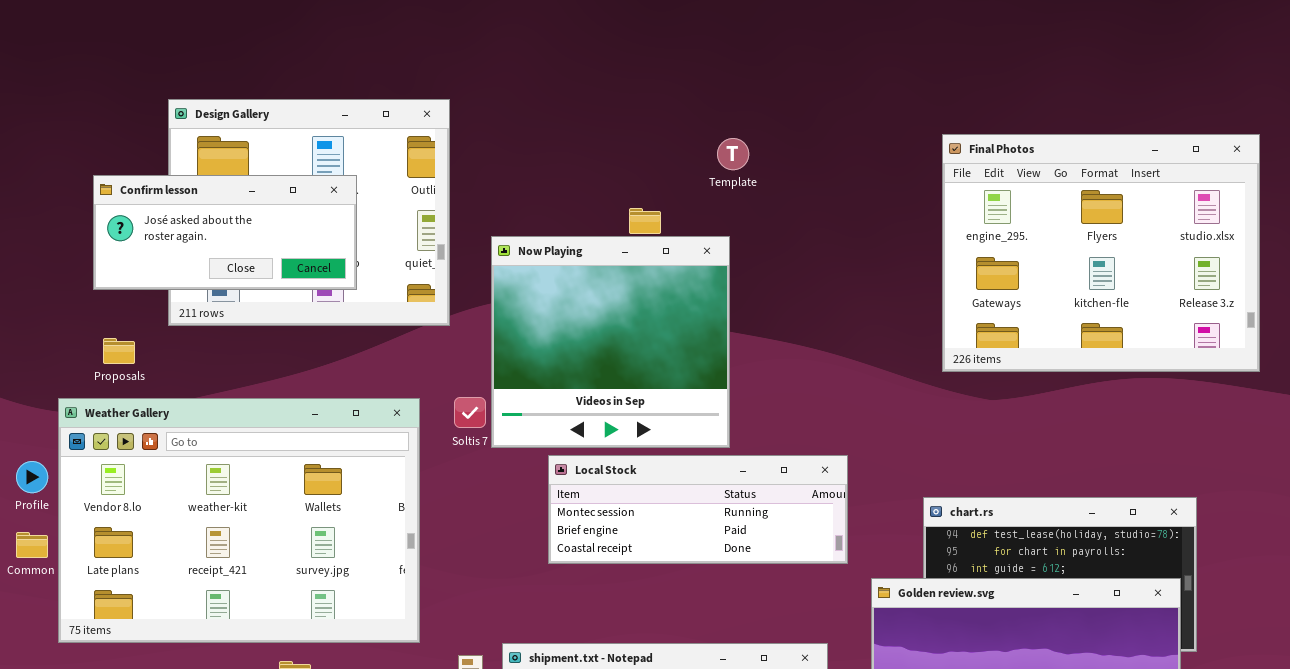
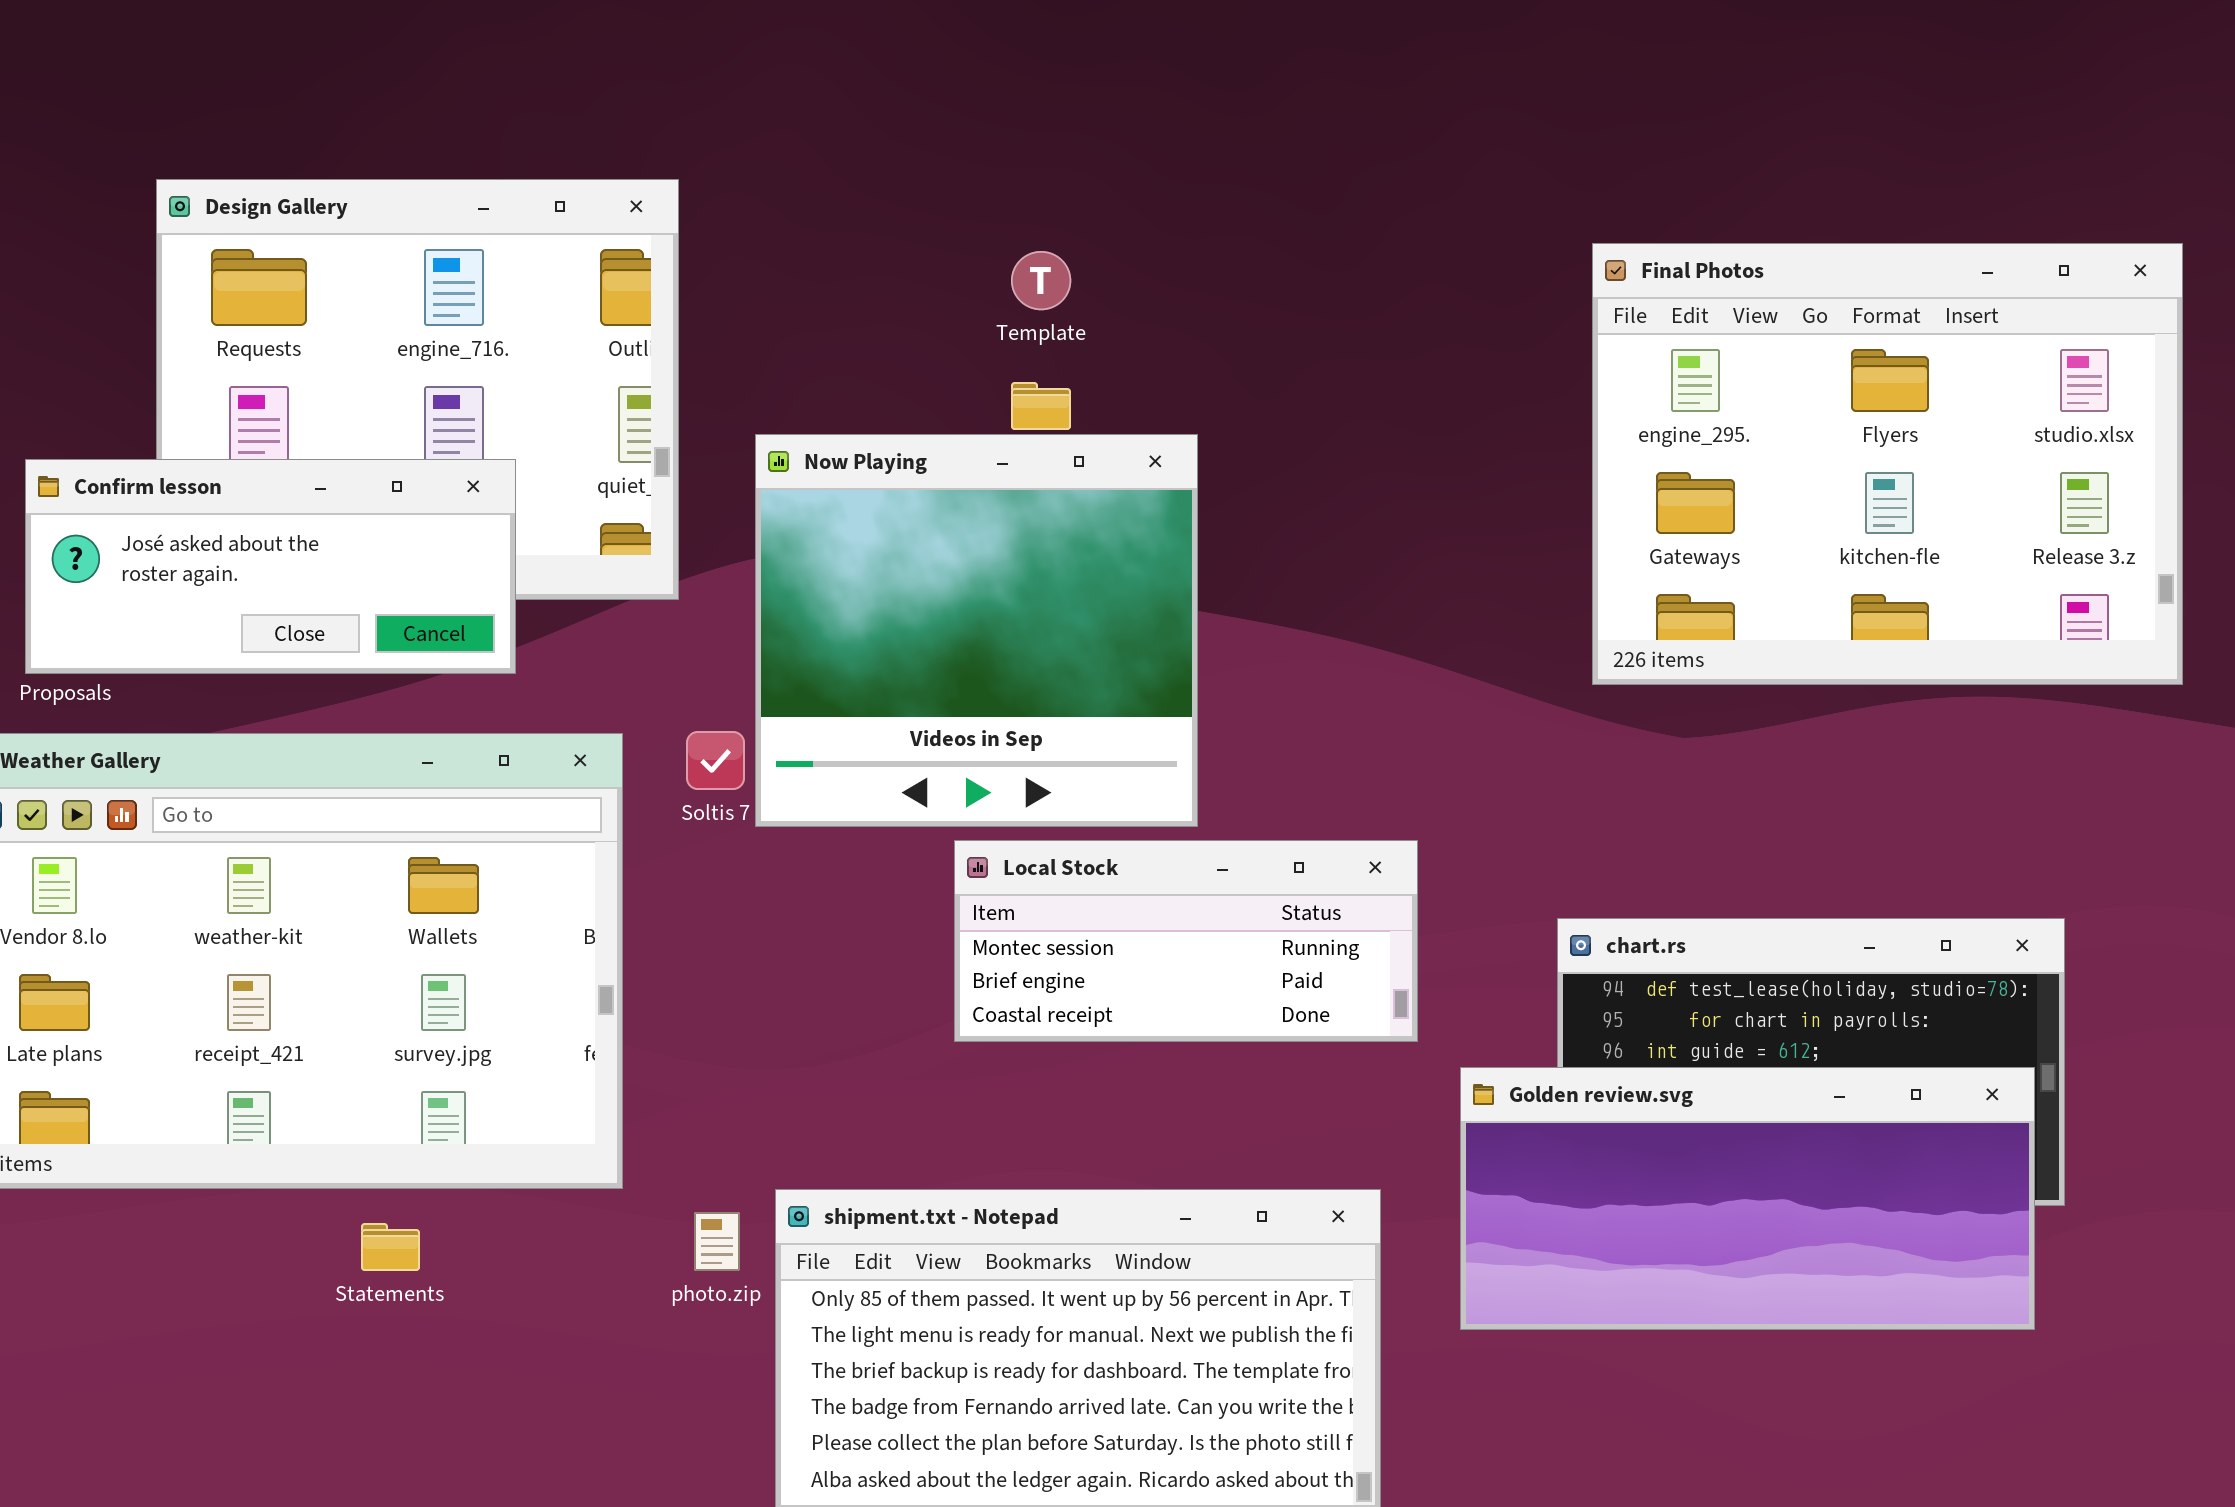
Template: [717,138,749,170] -> [1011,251,1071,310], moved
Confirm lesson: [93,175,357,290] -> [25,459,516,674], moved
Local Stock: [548,455,848,564] -> [954,840,1418,1042], resized

